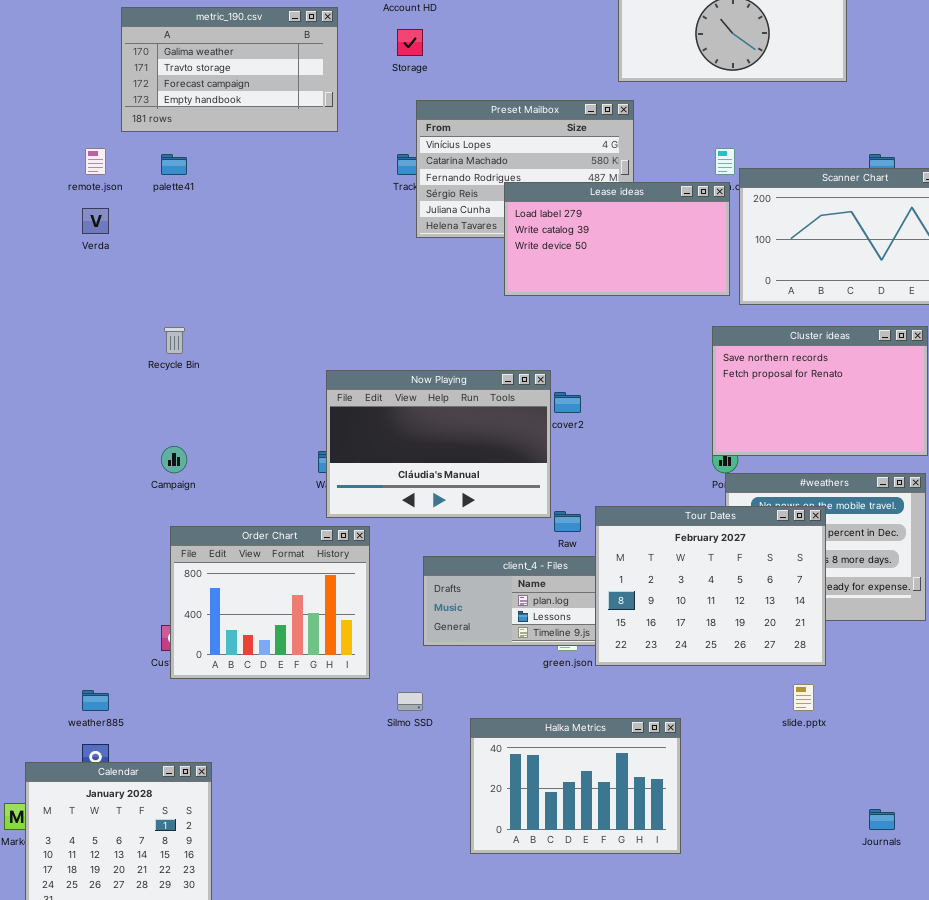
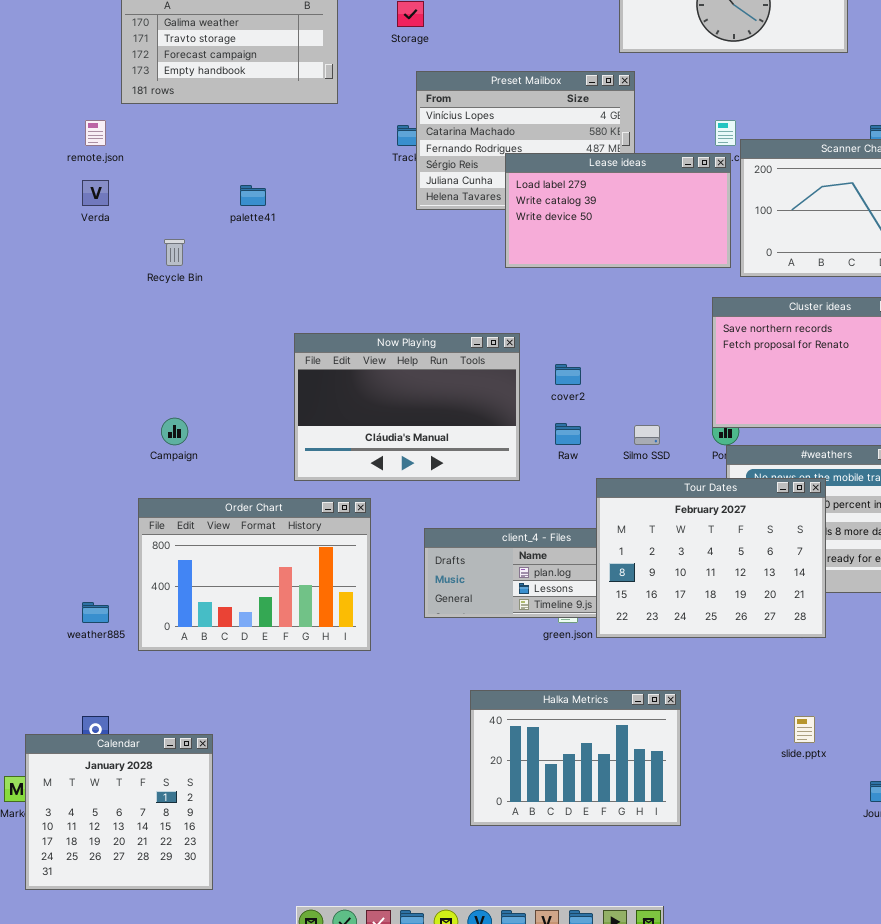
palette41: [161,154,187,175] -> [240,185,266,206], moved
Recycle Bin: [164,327,185,354] -> [164,239,185,266], moved
Now Playing: [326,370,551,518] -> [294,333,520,481], moved
Raw: [554,511,581,532] -> [555,423,581,445], moved
Order Chart: [170,526,370,679] -> [138,498,371,651], resized
slide.pptx: [793,684,814,711] -> [794,716,815,743], moved
weather885: [82,690,109,711] -> [82,602,109,623], moved
Silmo SSD: [397,692,423,711] -> [634,425,660,445], moved

